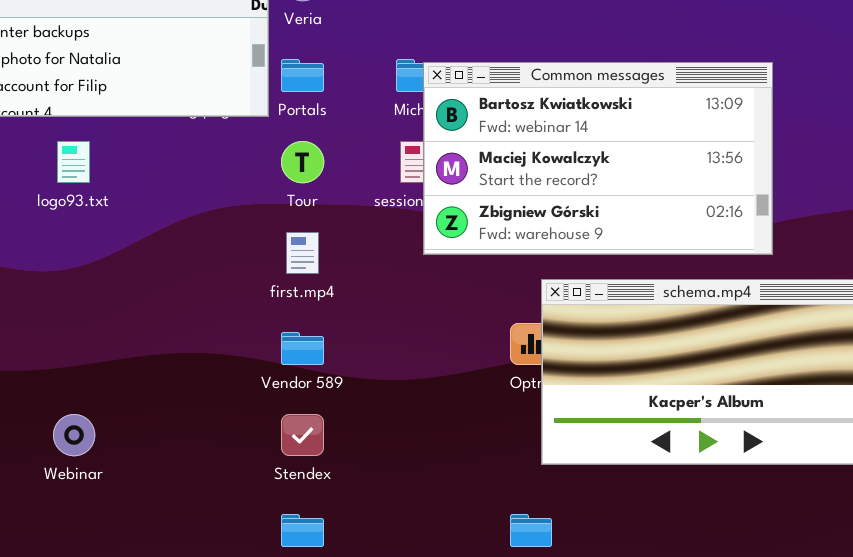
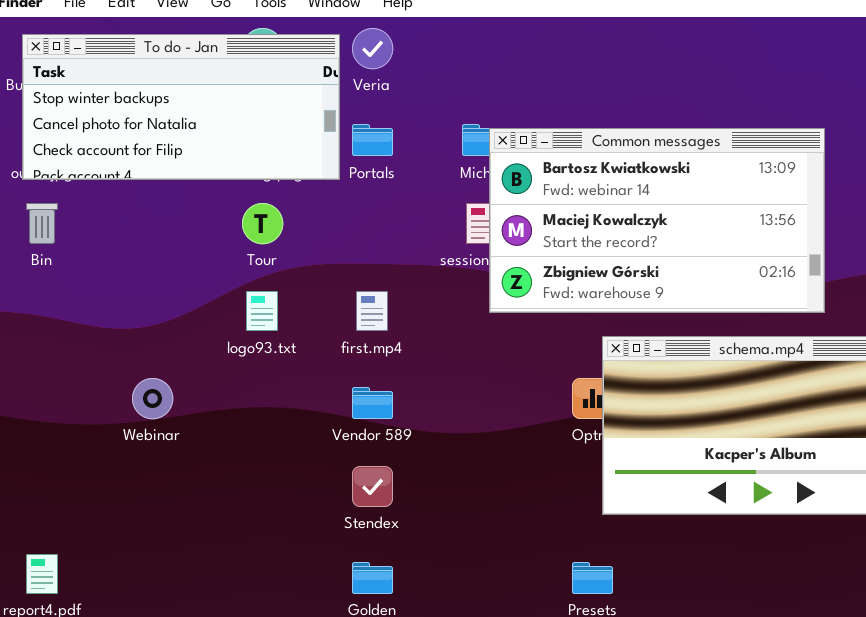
logo93.txt: [57,141,90,183] -> [246,291,278,331], moved
Tour: [281,141,324,183] -> [242,203,283,244], moved
Webinar: [53,414,95,456] -> [132,378,173,419], moved

